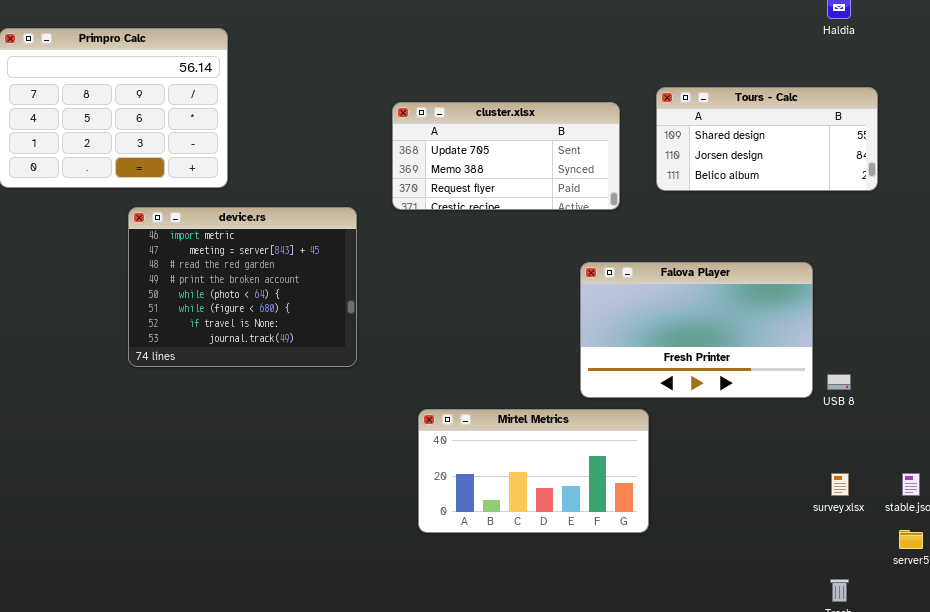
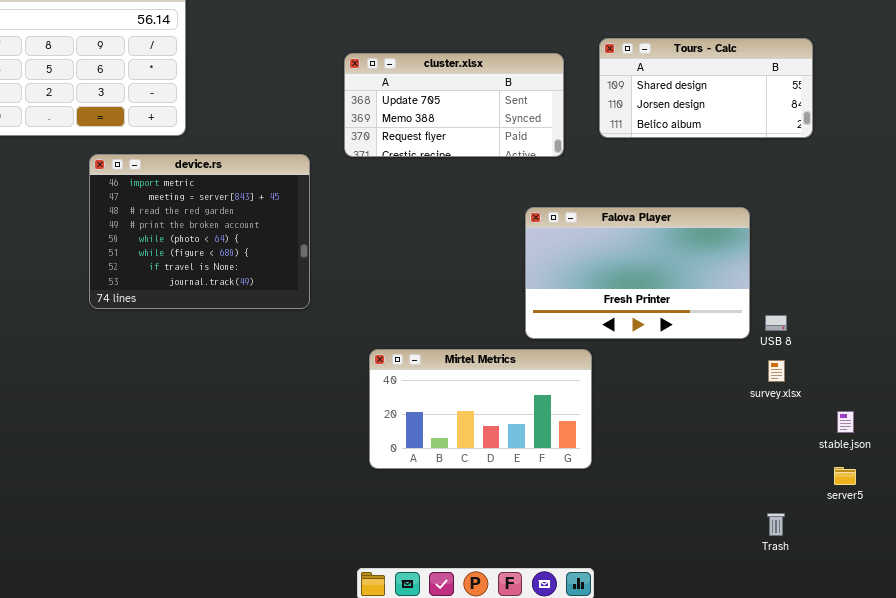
survey.xlsx: [831,473,849,496] -> [768,360,785,382], moved

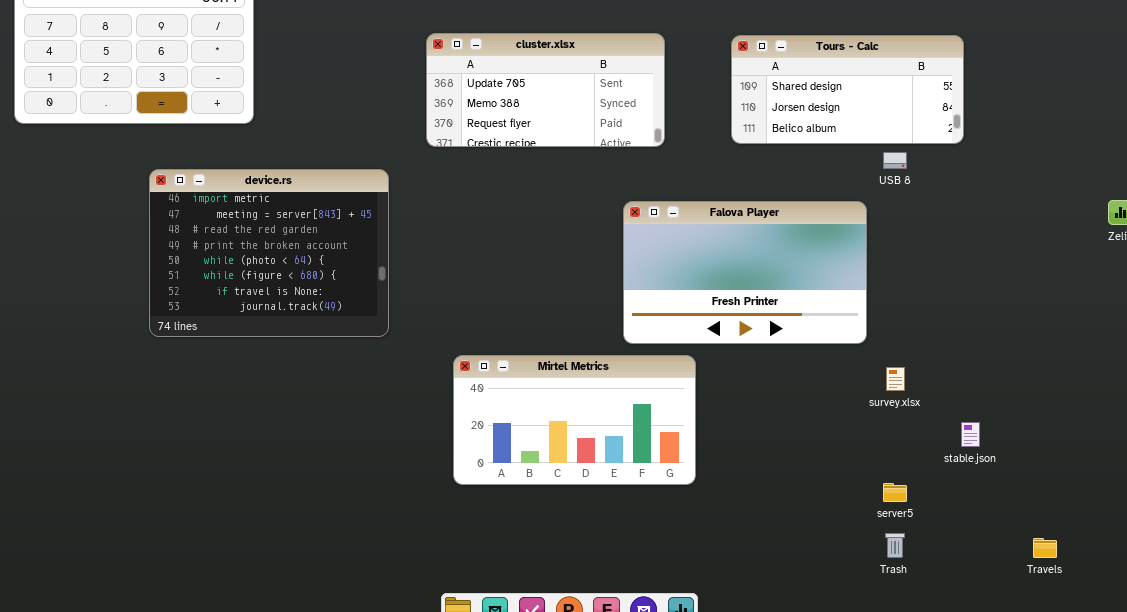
Tours - Calc: [599,38,813,138] -> [731,35,964,144], moved
device.rs: [89,154,310,309] -> [149,169,389,337], moved
USB 8: [765,315,787,331] -> [883,152,907,169], moved
server5: [834,467,856,485] -> [883,483,907,502], moved

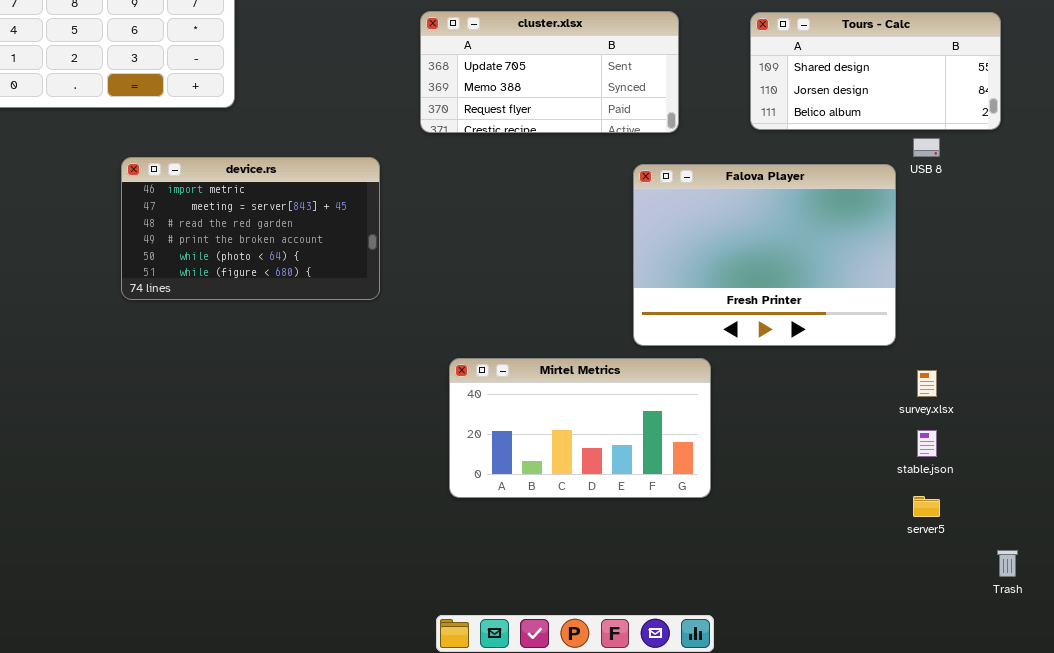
device.rs: [149,169,389,337] -> [121,157,380,300], resized
Falova Player: [623,201,867,344] -> [633,164,896,346], resized
stable.json: [961,422,980,447] -> [917,430,937,457], moved
Trash: [885,533,905,558] -> [997,550,1018,577], moved

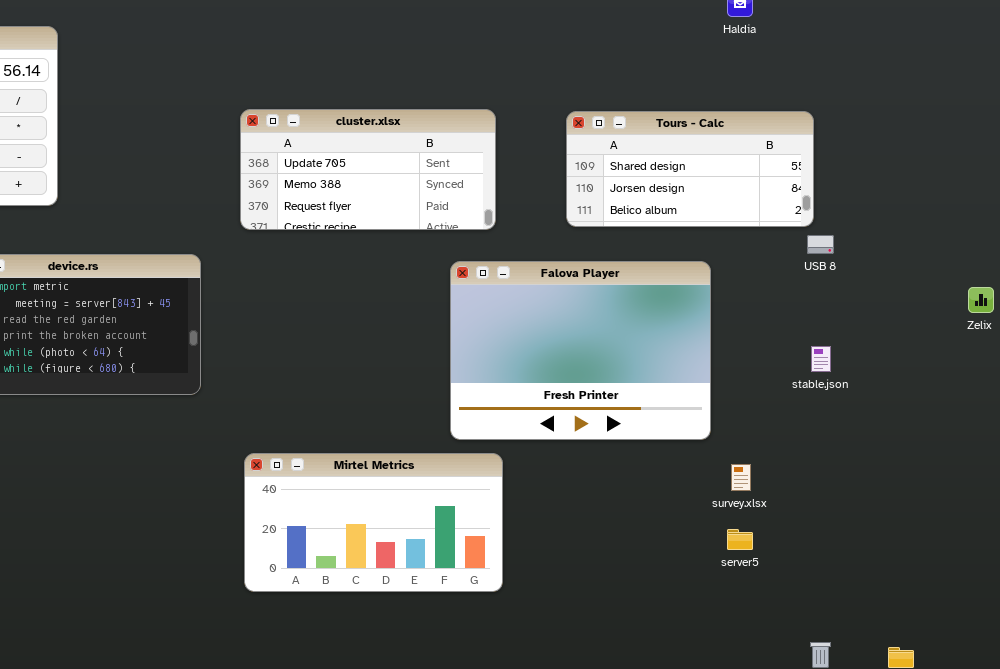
USB 8: [913,138,940,157] -> [807,235,834,254], moved
Mirtel Metrics: [449,358,711,498] -> [244,453,503,592], moved
stable.json: [917,430,937,457] -> [811,346,831,372], moved
server5: [913,496,940,517] -> [727,529,753,550], moved

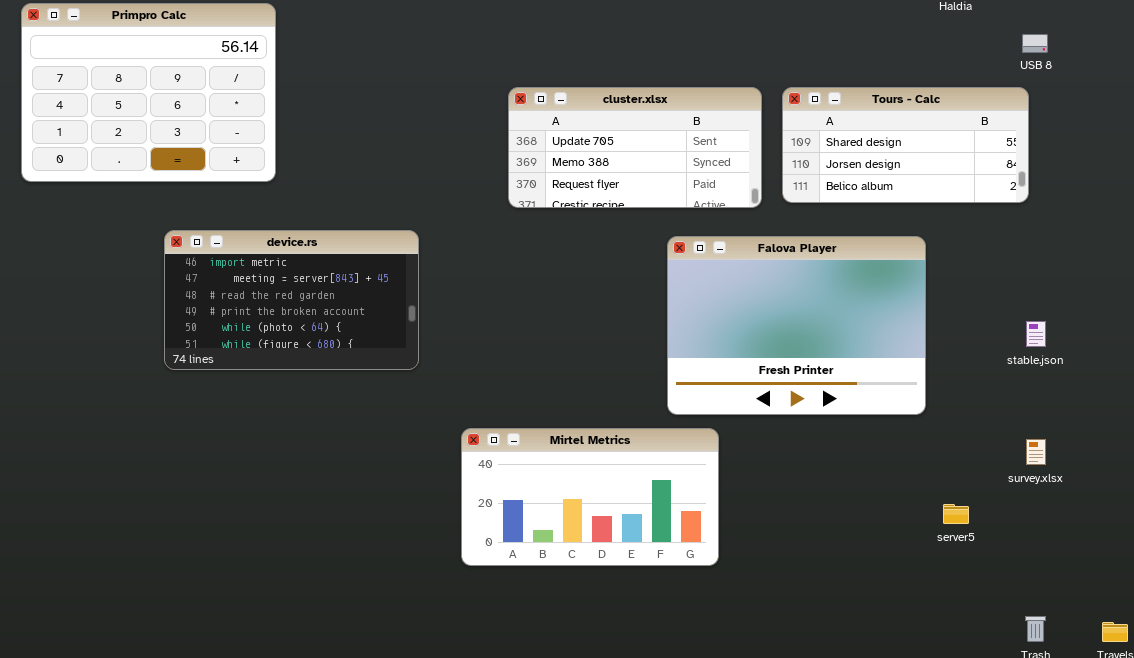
cluster.xlsx: [240,109,496,230] -> [508,87,762,208], moved
USB 8: [807,235,834,254] -> [1022,34,1048,53], moved
survey.xlsx: [731,464,751,491] -> [1026,439,1046,465], moved

